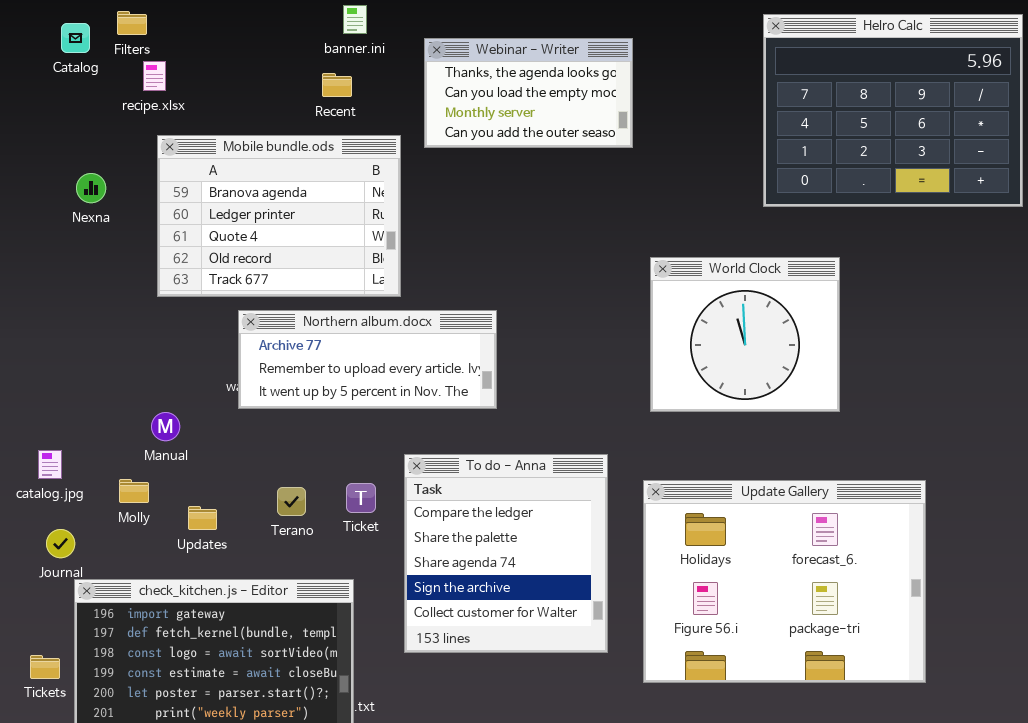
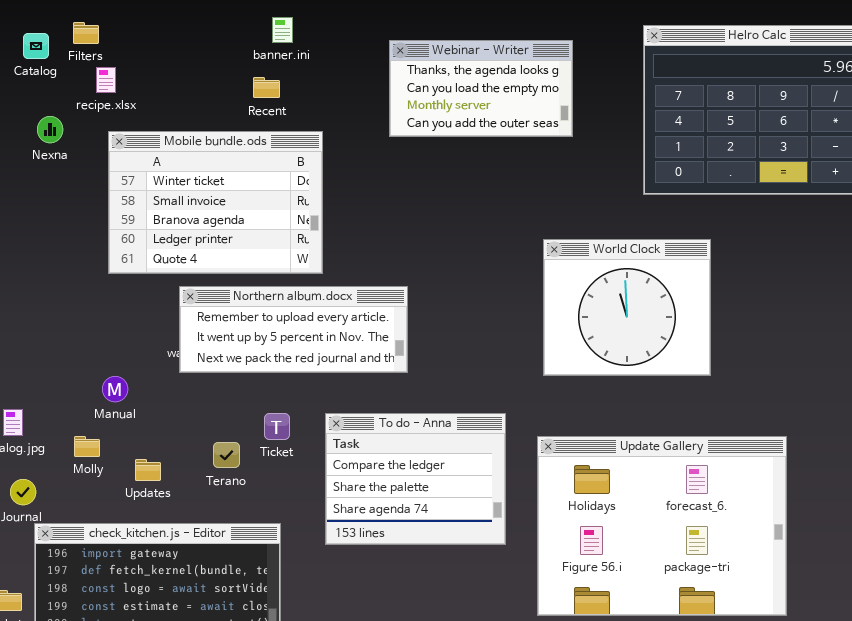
Webinar - Writer: [424,38,633,148] -> [389,40,573,137], moved
Mobile bundle.ods: [157,135,401,297] -> [108,131,323,274], scrolled up 2 rows
Nexna: [76,173,106,203] -> [37,116,63,143], moved
Northern album.docx: [238,310,497,409] -> [179,286,408,373], scrolled down 1 row
To do - Anna: [404,454,608,653] -> [325,413,506,545], resized
Ticket: [346,483,376,513] -> [264,413,290,440], moved

